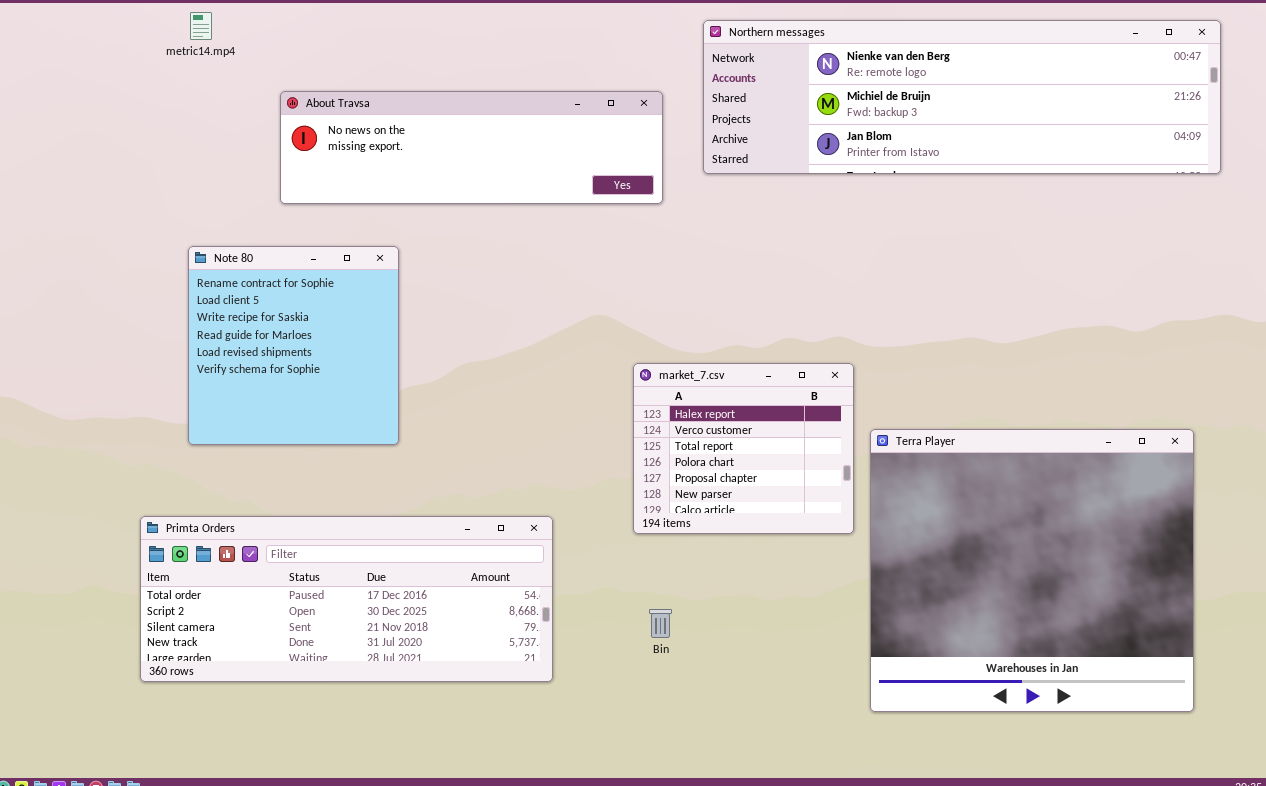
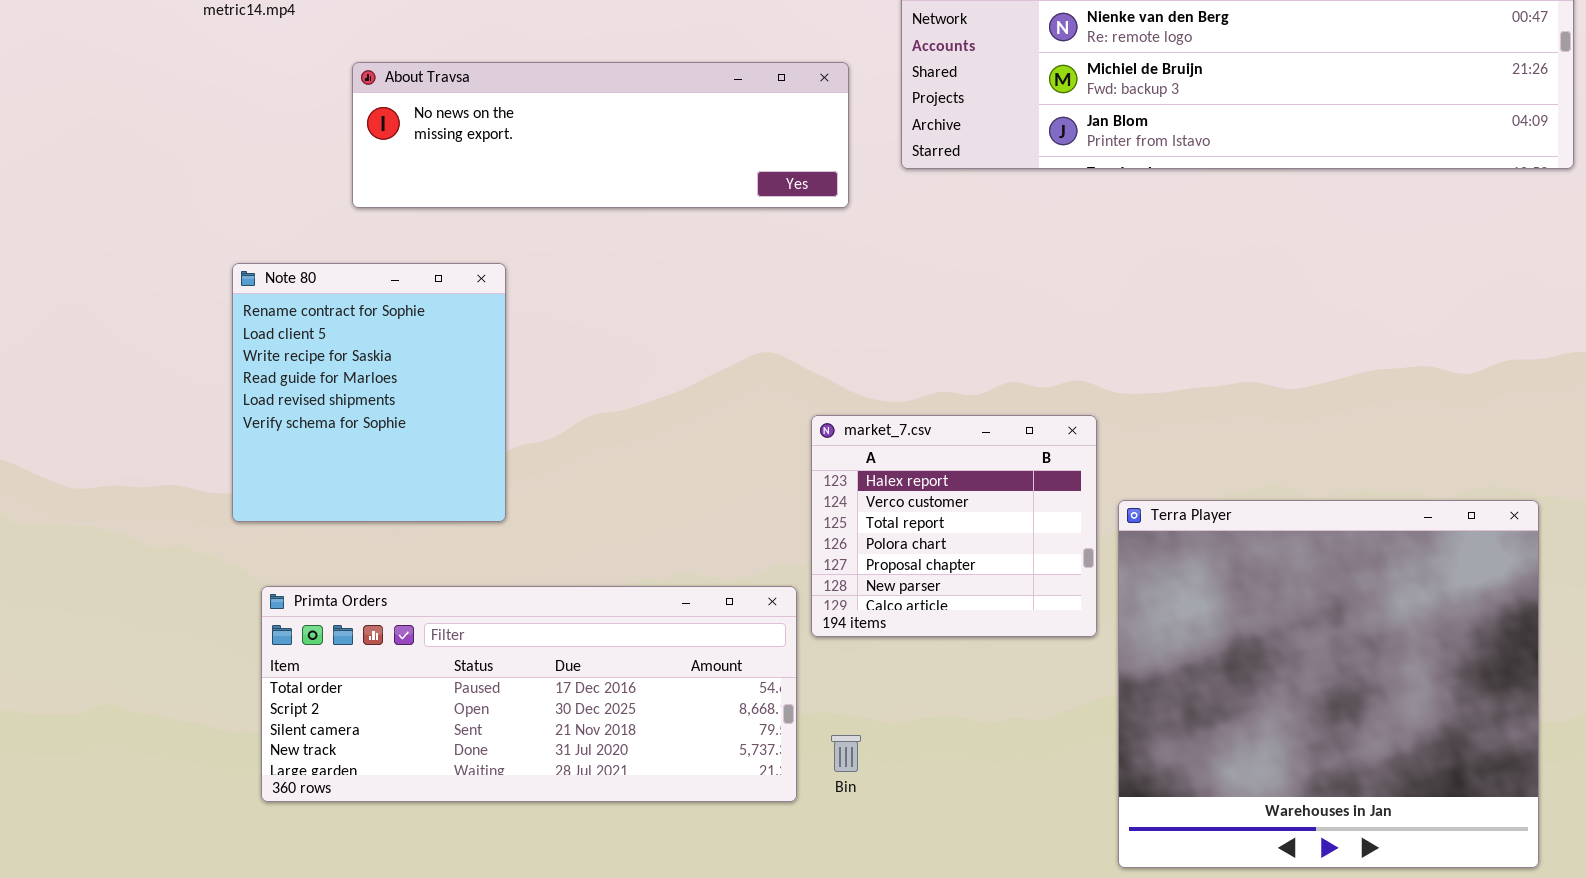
Primta Orders: [140,516,553,682] -> [261,586,797,802], moved

